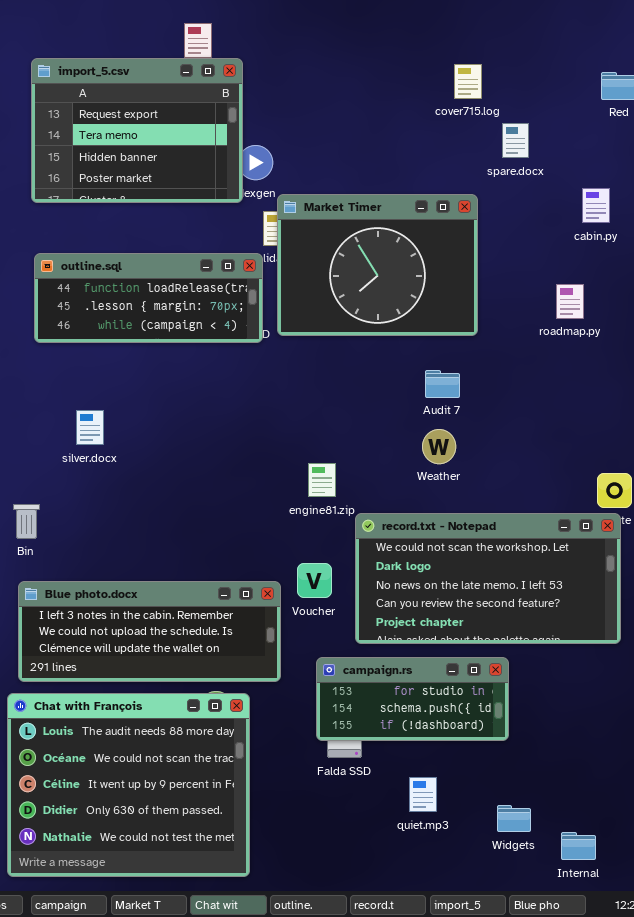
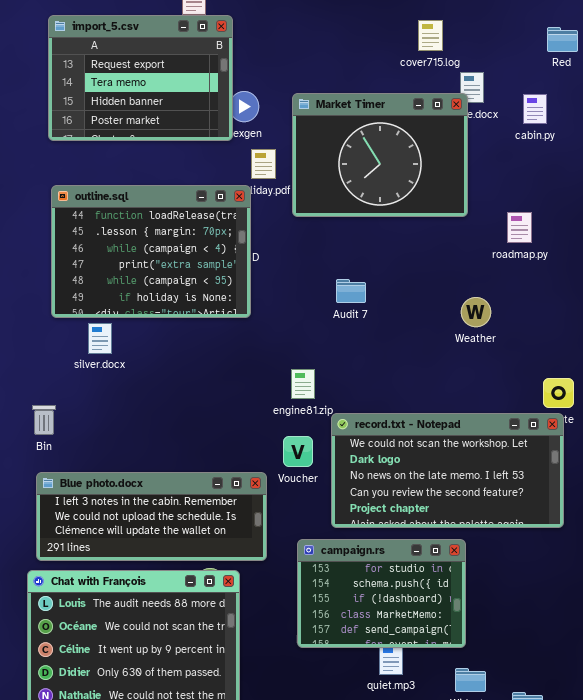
cabin.py: [582,188,610,223] -> [523,94,547,124], moved
Market Timer: [277,194,478,336] -> [292,93,468,217], moved
outline.sql: [34,253,263,343] -> [51,185,251,318], resized
Audit 7: [425,370,460,398] -> [336,279,366,303], moved
Weather: [422,429,456,464] -> [461,297,491,327], moved
Voucher: [297,563,332,598] -> [283,436,313,467], moved
campaign.rs: [316,657,509,741] -> [297,539,466,648], resized

